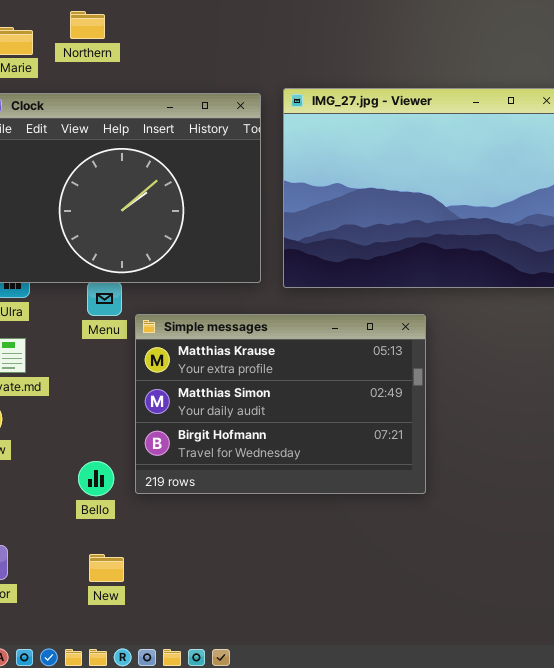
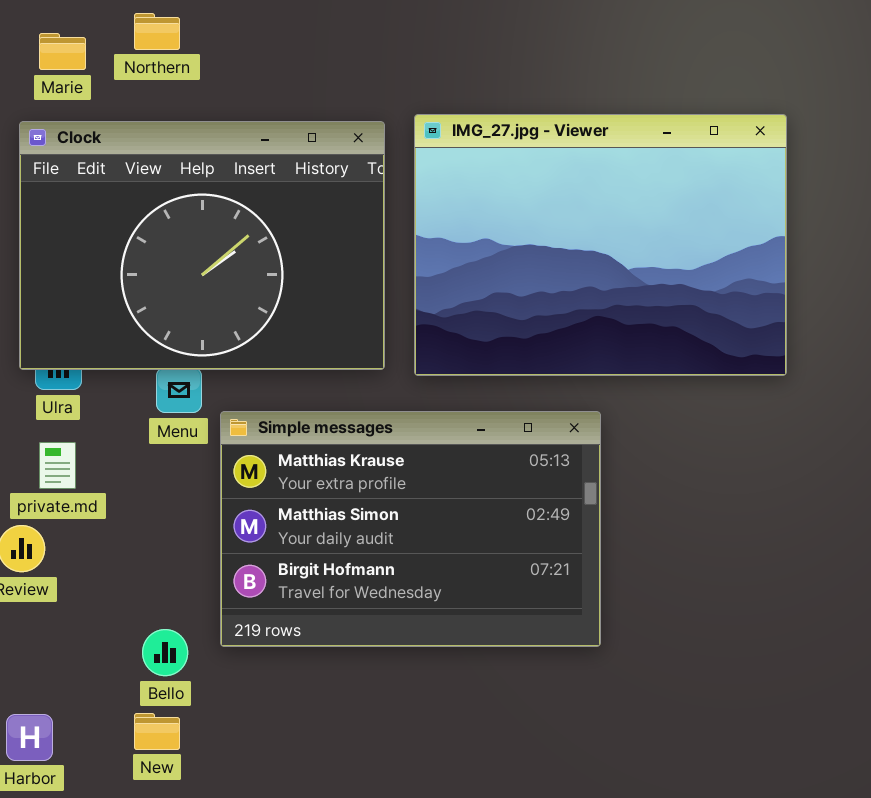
Bello: [78,461,114,496] -> [142,629,188,676], moved
New: [89,554,124,582] -> [134,713,180,750], moved

